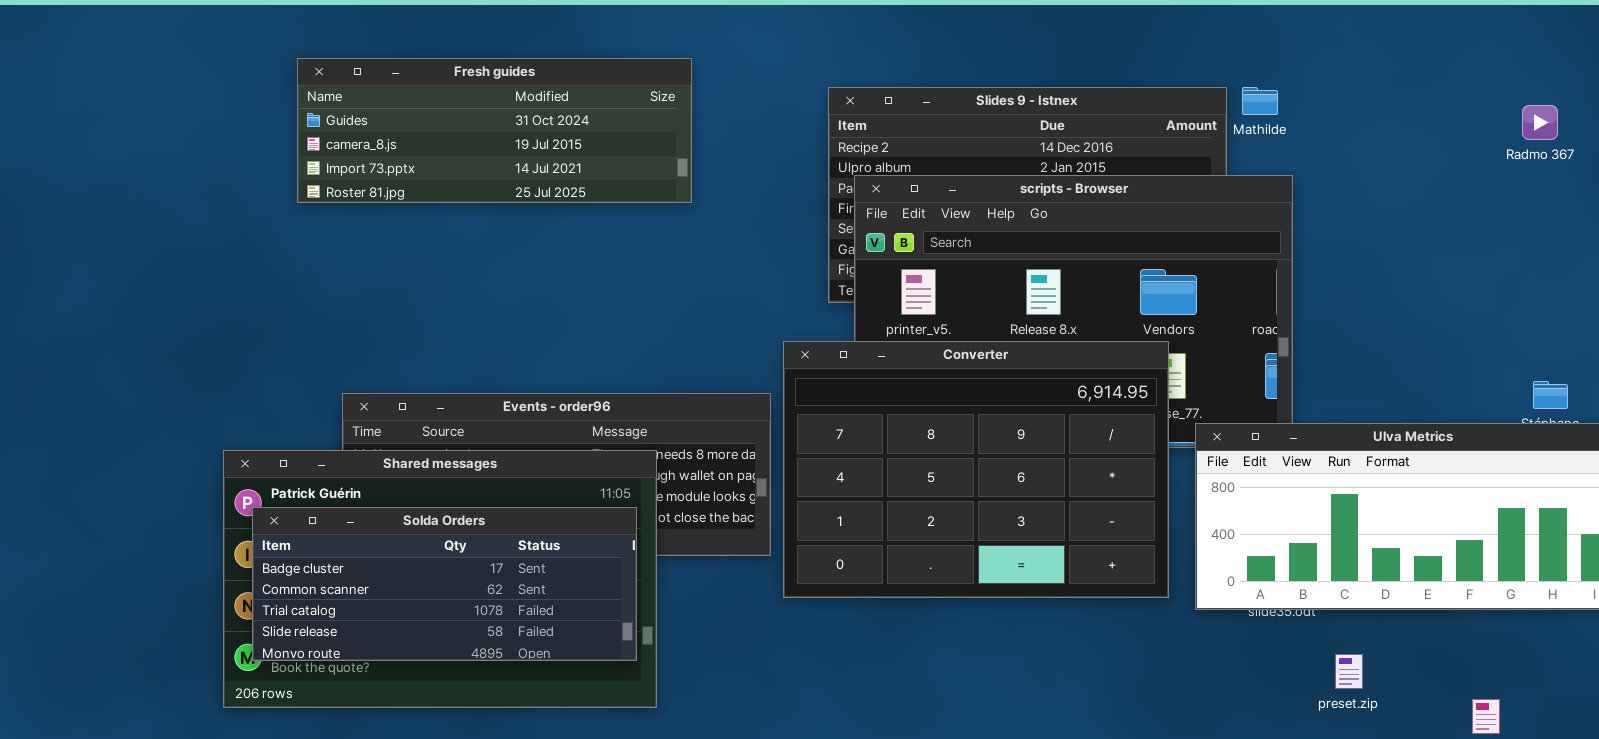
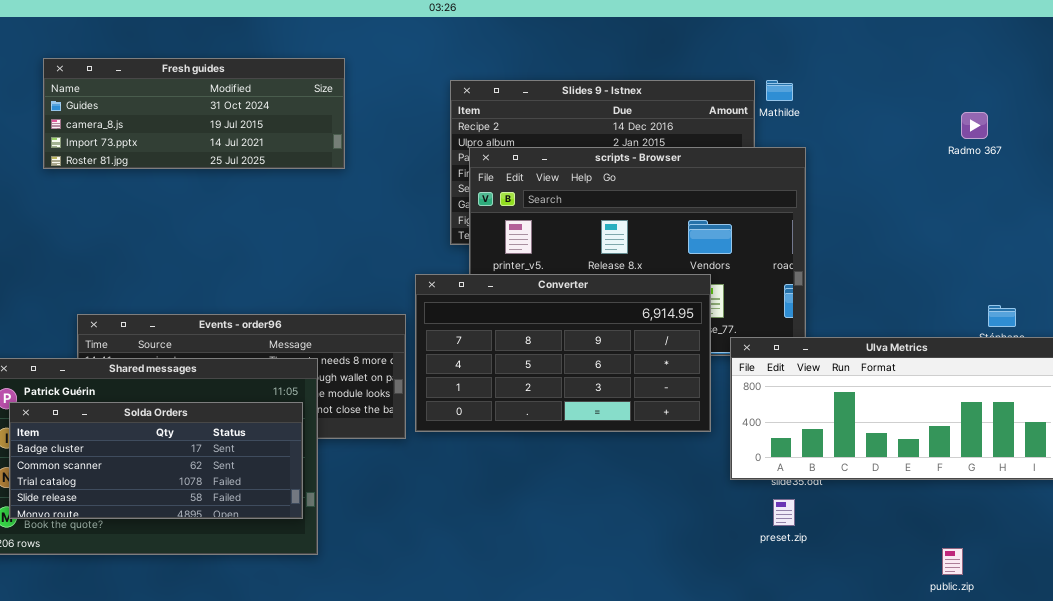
Radmo 367: [1522,105,1558,140] -> [961,112,988,139], moved
Converter: [783,341,1169,598] -> [415,274,711,432], resized
preset.zip: [1335,654,1363,689] -> [773,499,795,526], moved

